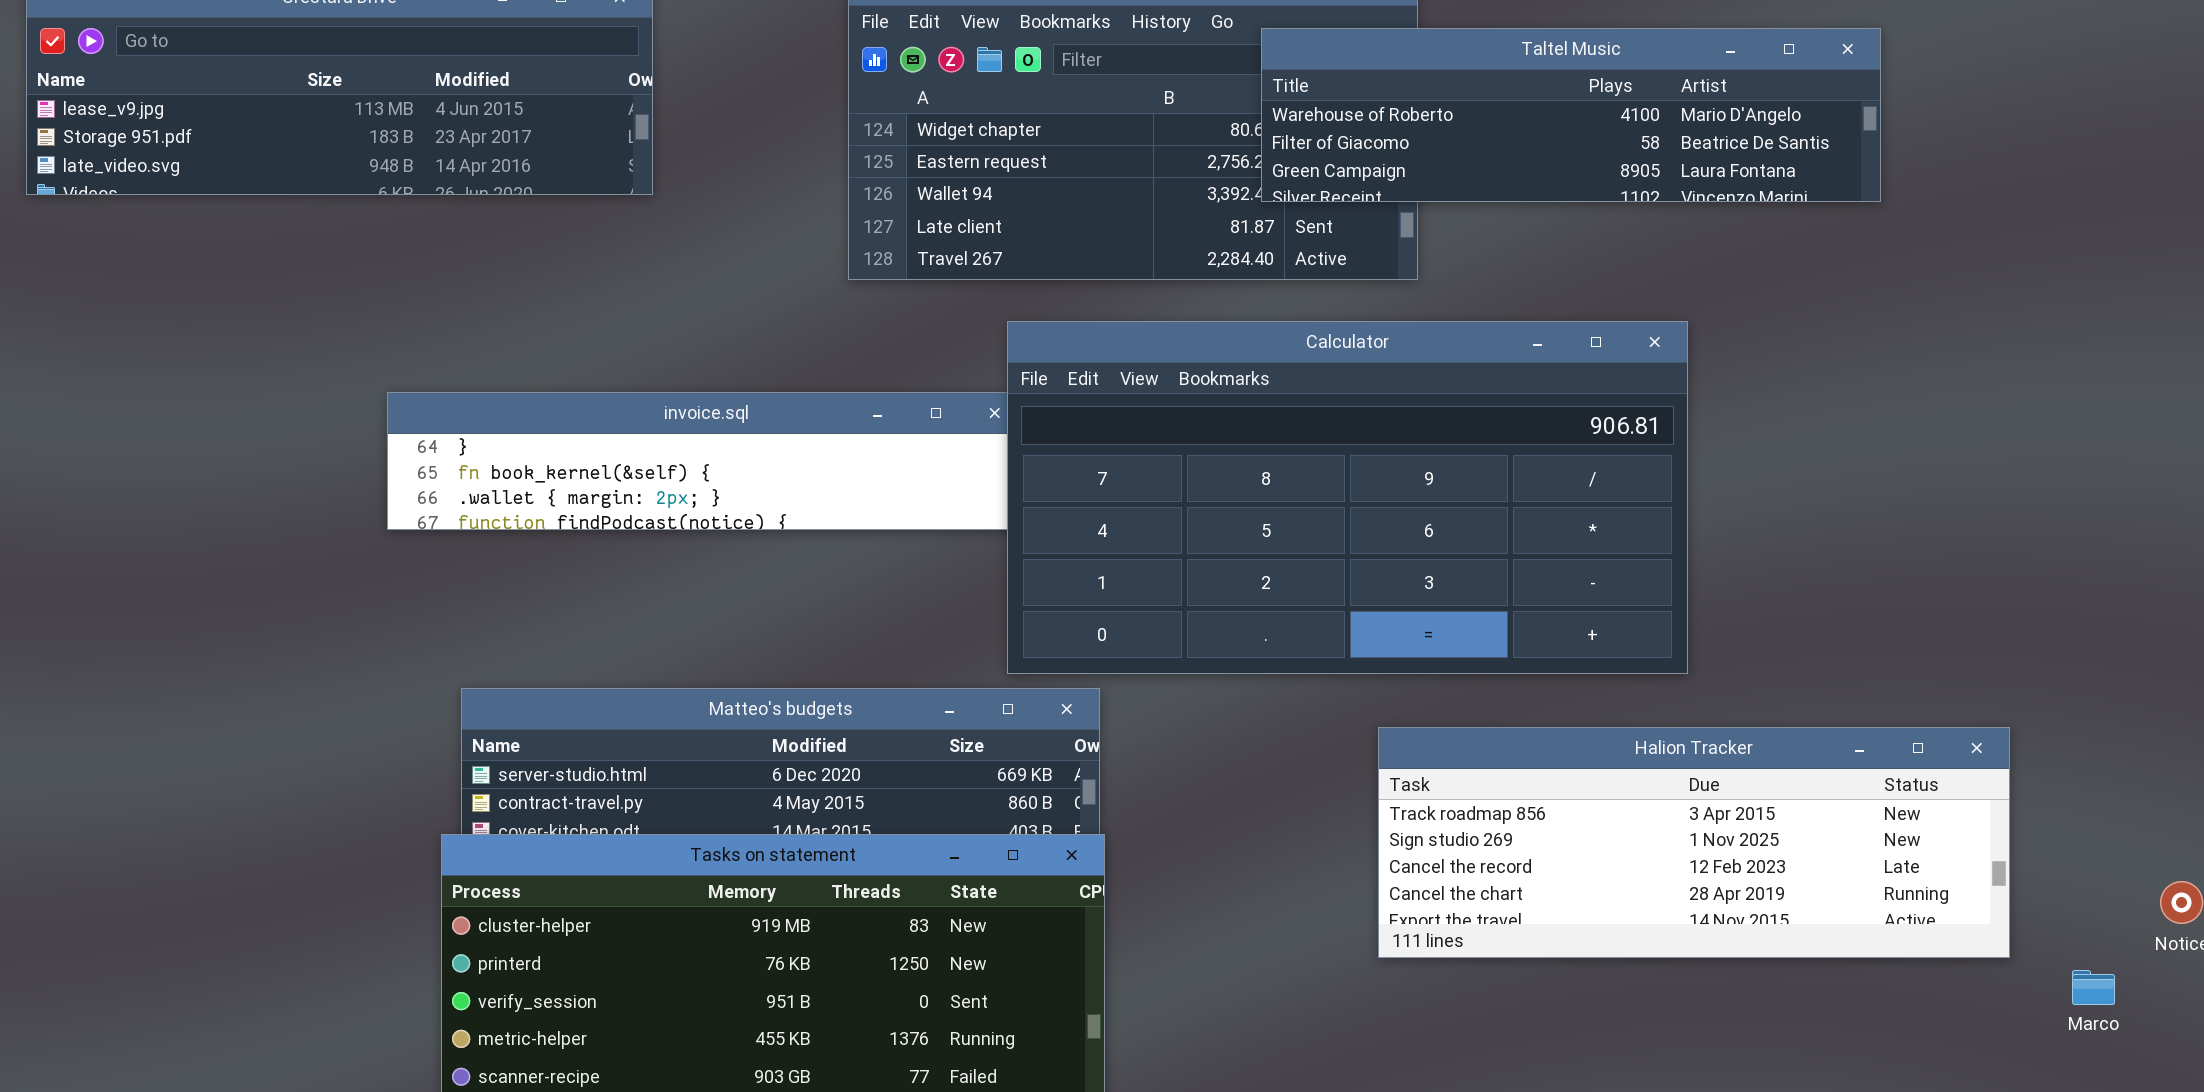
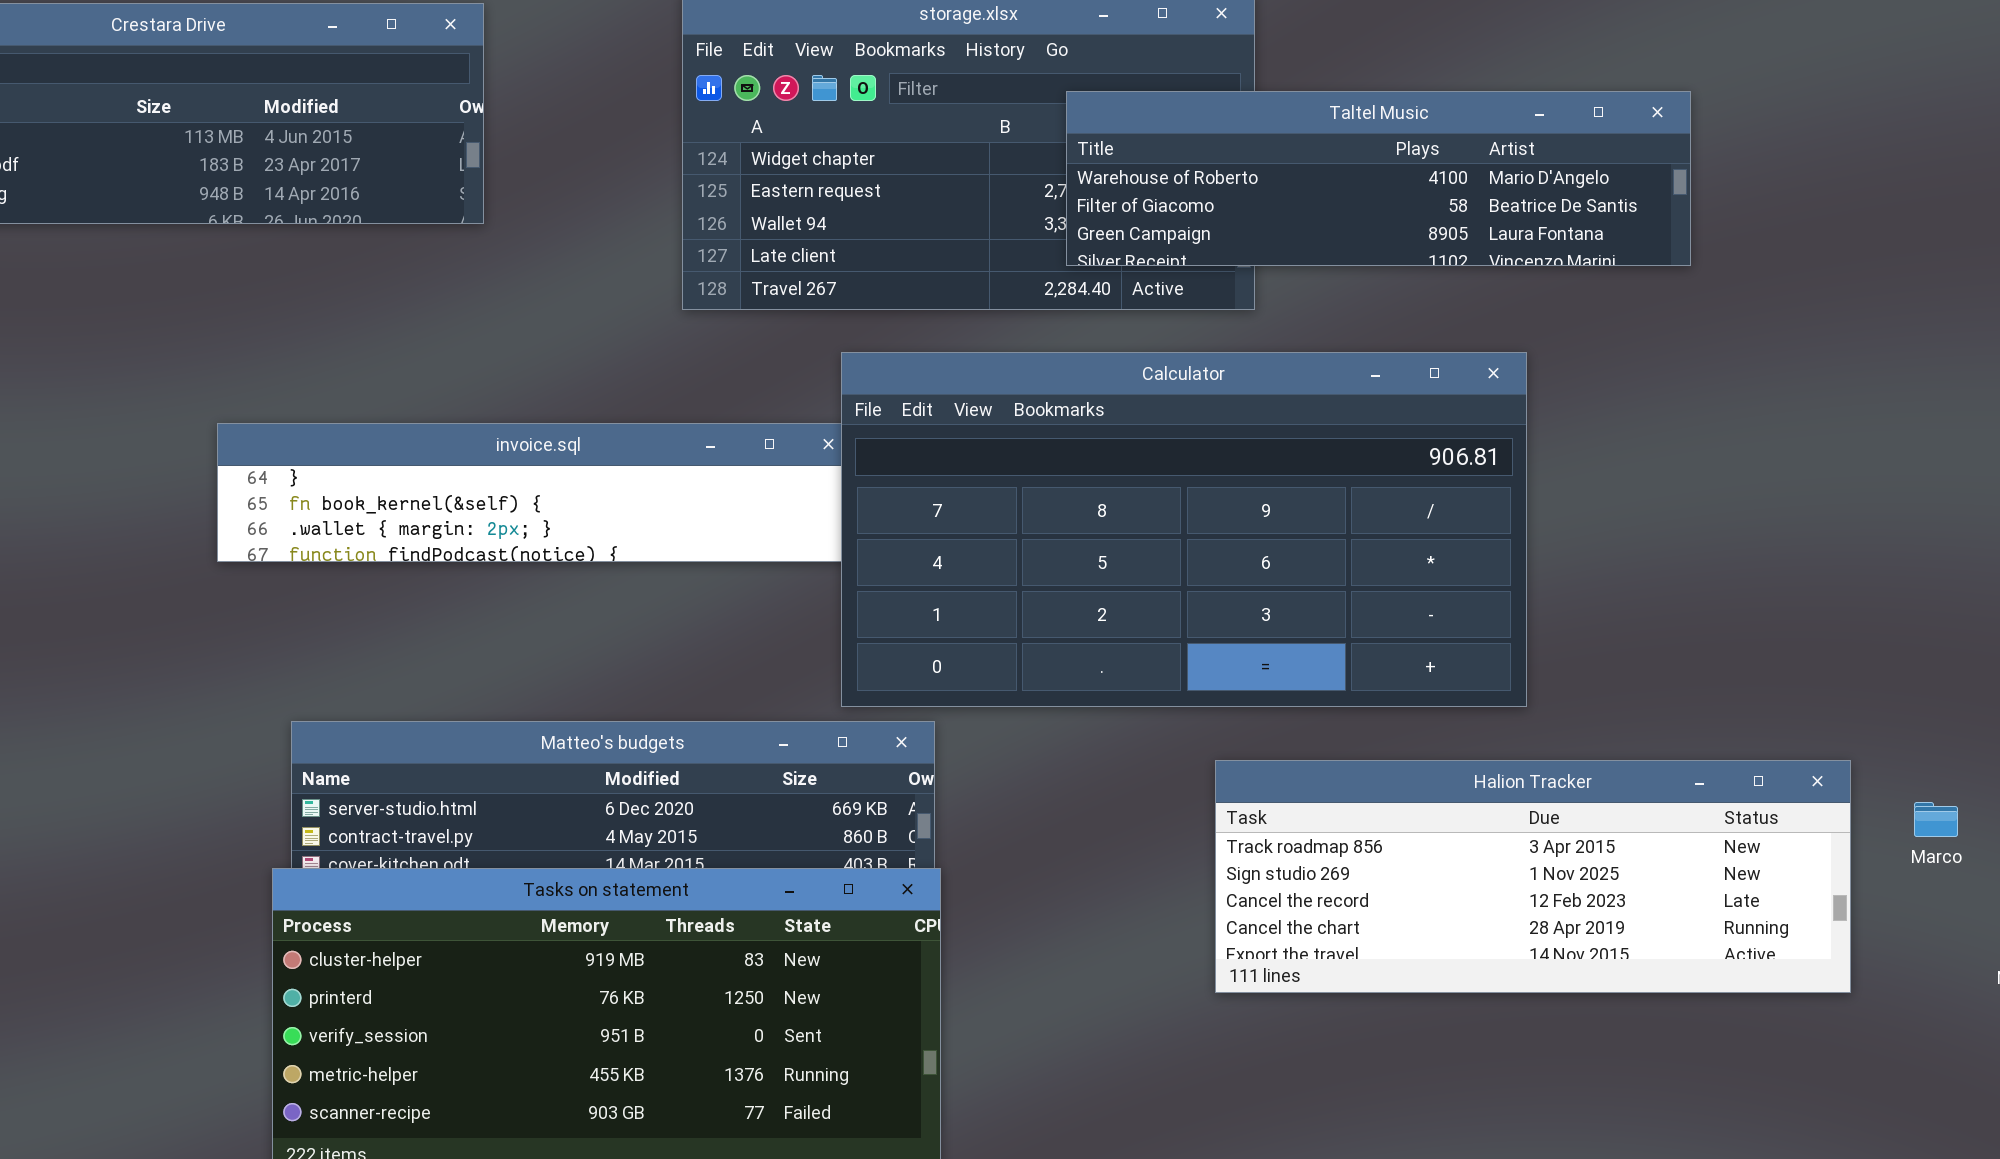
Taltel Music: [1261,28,1881,202] -> [1066,91,1691,266], moved
Marco: [2072,970,2115,1005] -> [1914,802,1958,837], moved

